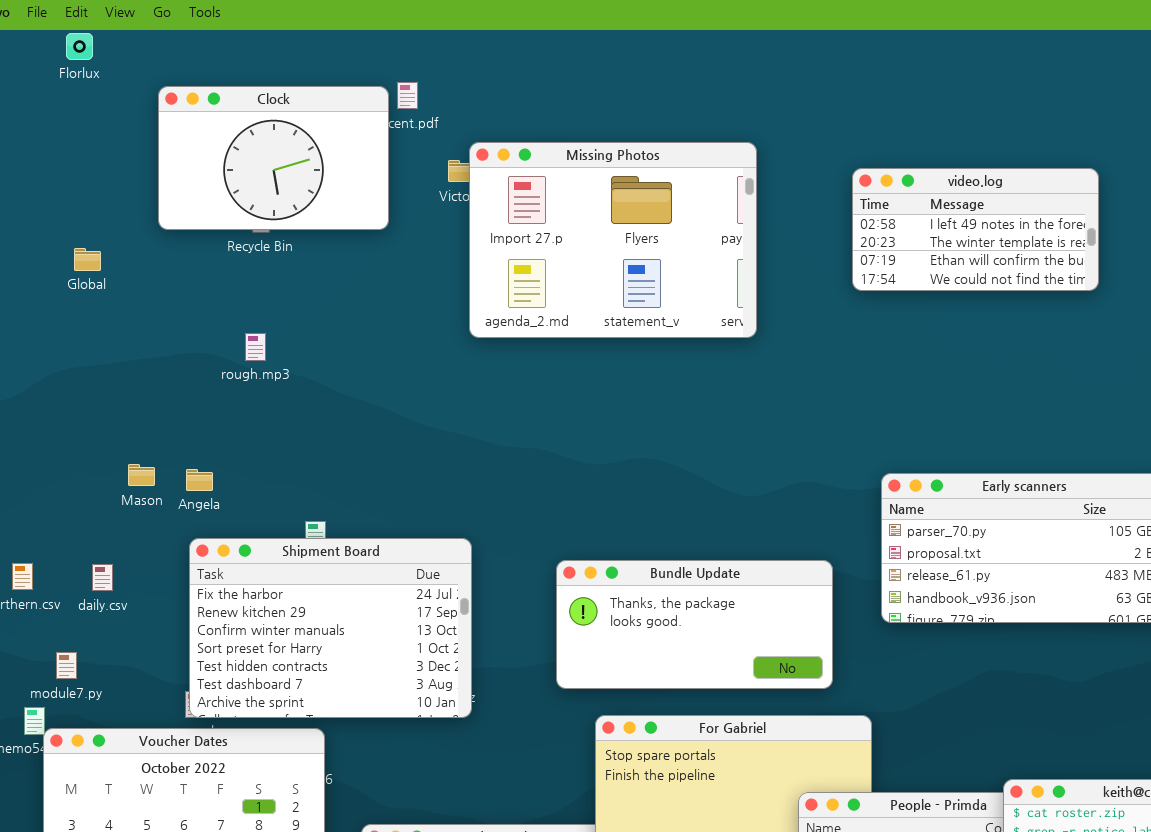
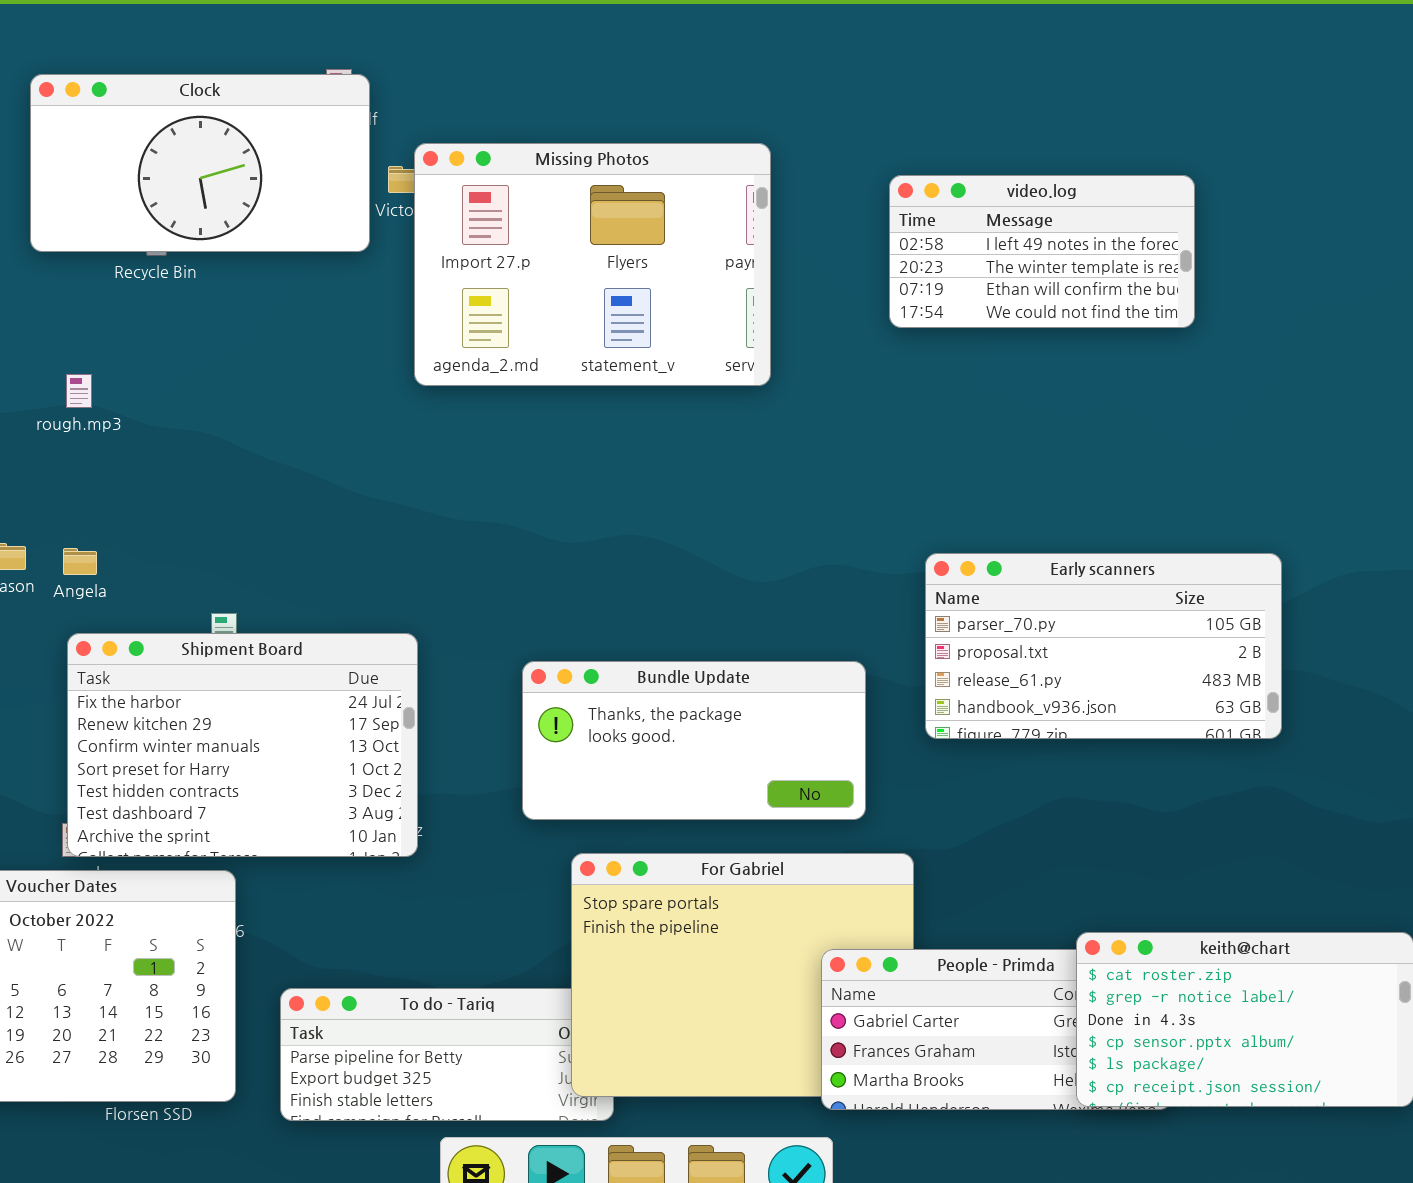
Clock: [158,86,389,230] -> [30,74,370,252], resized
rough.mp3: [245,333,266,361] -> [66,374,92,408], moved

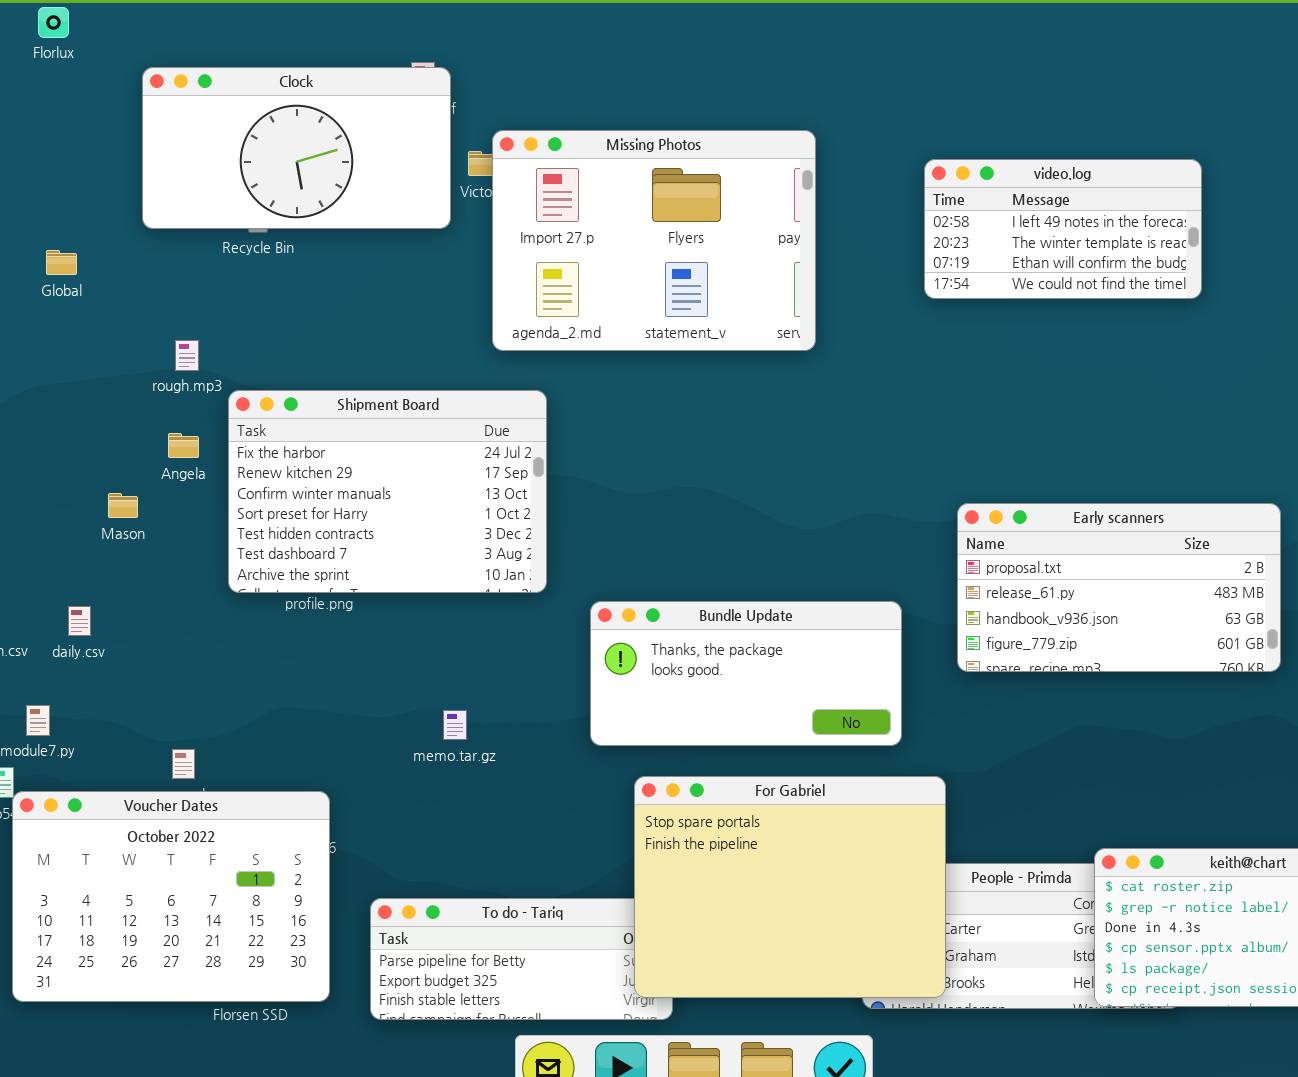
Angela: [63,548,97,575] -> [168,433,199,458], moved
Early scanners: [925,553,1282,739] -> [957,503,1281,672], scrolled down 1 row
Shipment Board: [67,633,418,857] -> [228,390,547,593], moved
For Gabriel: [571,853,914,1097] -> [634,776,946,998], raised

